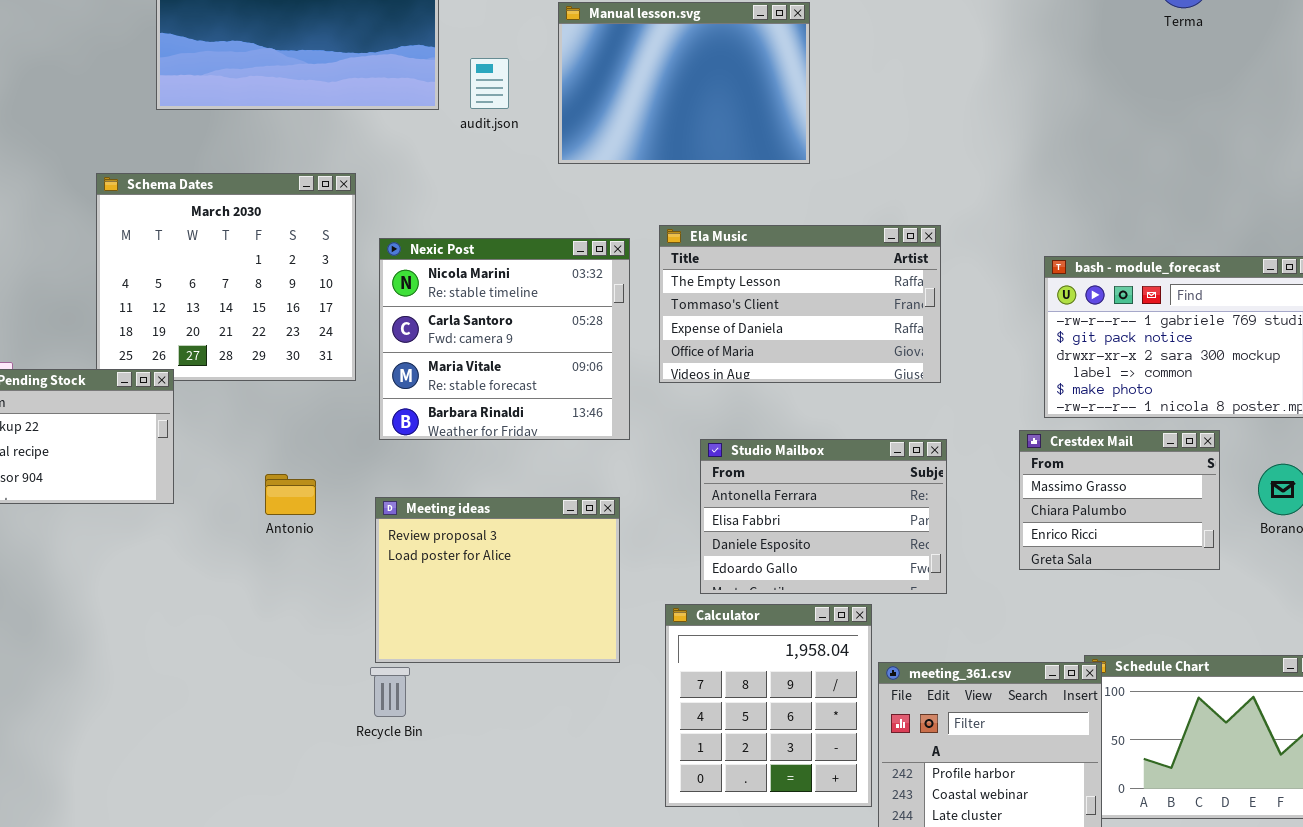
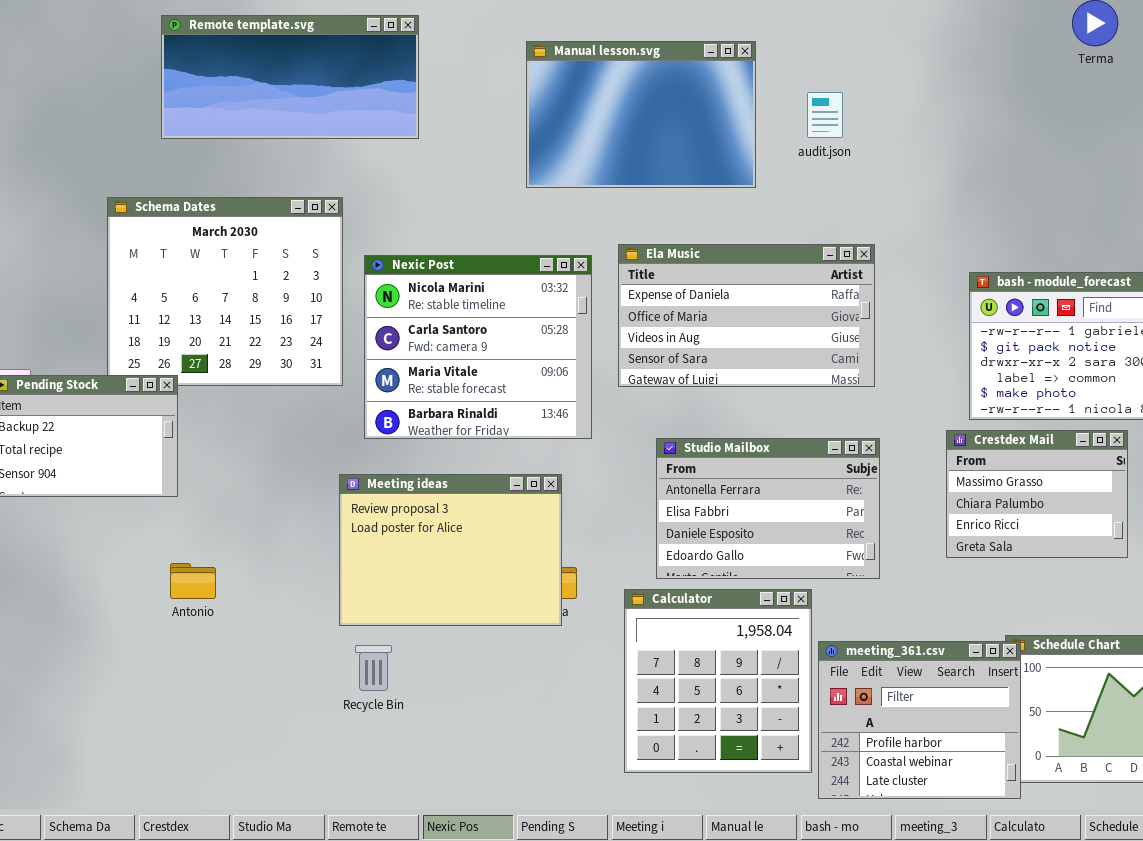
audit.json: [470,58,509,109] -> [807,92,843,138], moved
Ela Music: [659,225,941,383] -> [618,244,875,387], scrolled down 2 rows
Antonio: [265,474,316,515] -> [170,563,216,599], moved
Meeting ideas: [375,497,620,663] -> [339,474,562,626], moved

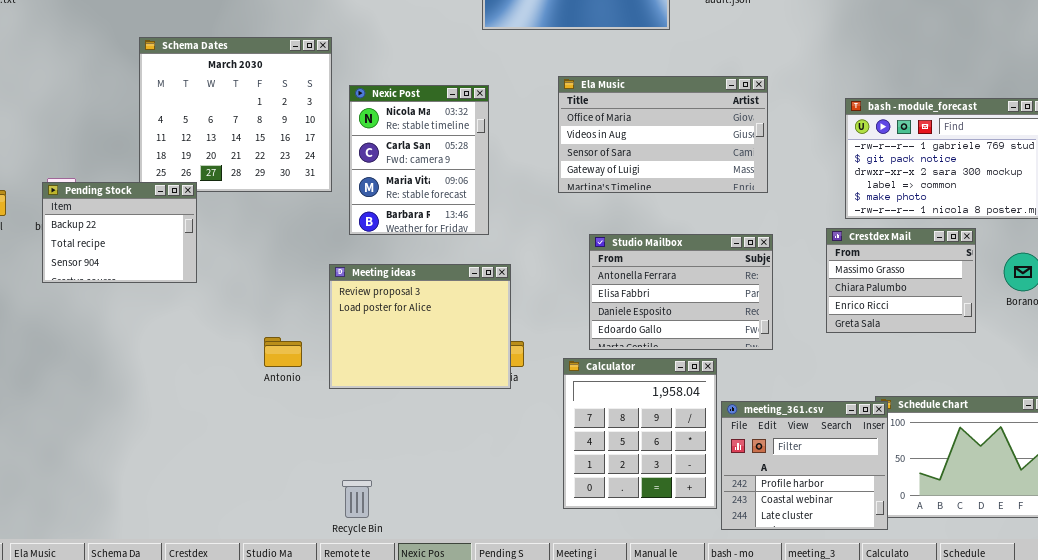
Ela Music: [618,244,875,387] -> [558,76,768,193], scrolled down 1 row
Nexic Post: [364,255,592,439] -> [349,85,489,235], resized
Antonio: [170,563,216,599] -> [264,337,302,367], moved
Recycle Bin: [355,645,392,691] -> [342,480,372,518], moved

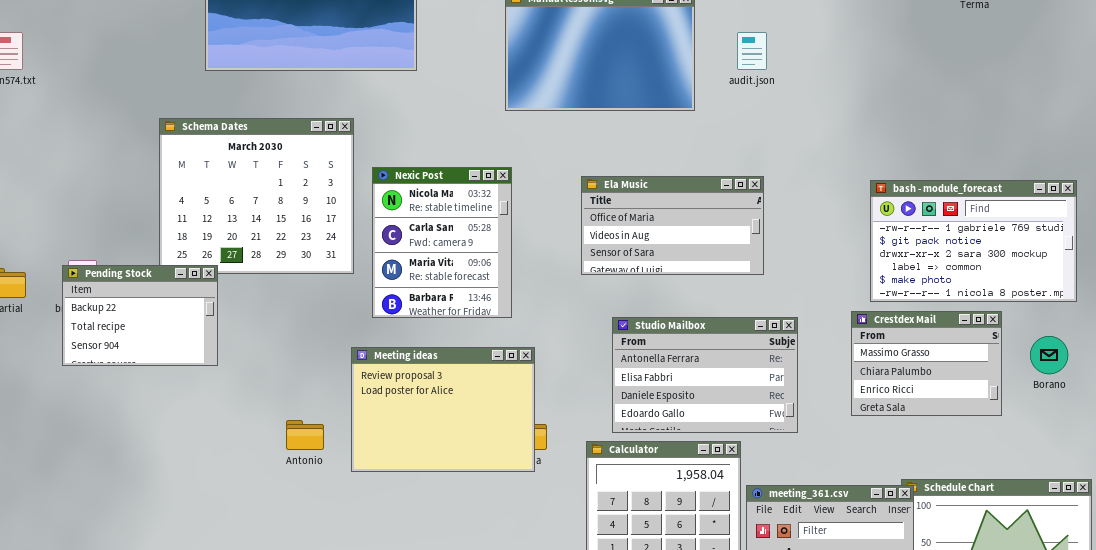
Ela Music: [558,76,768,193] -> [581,176,764,275], resized

